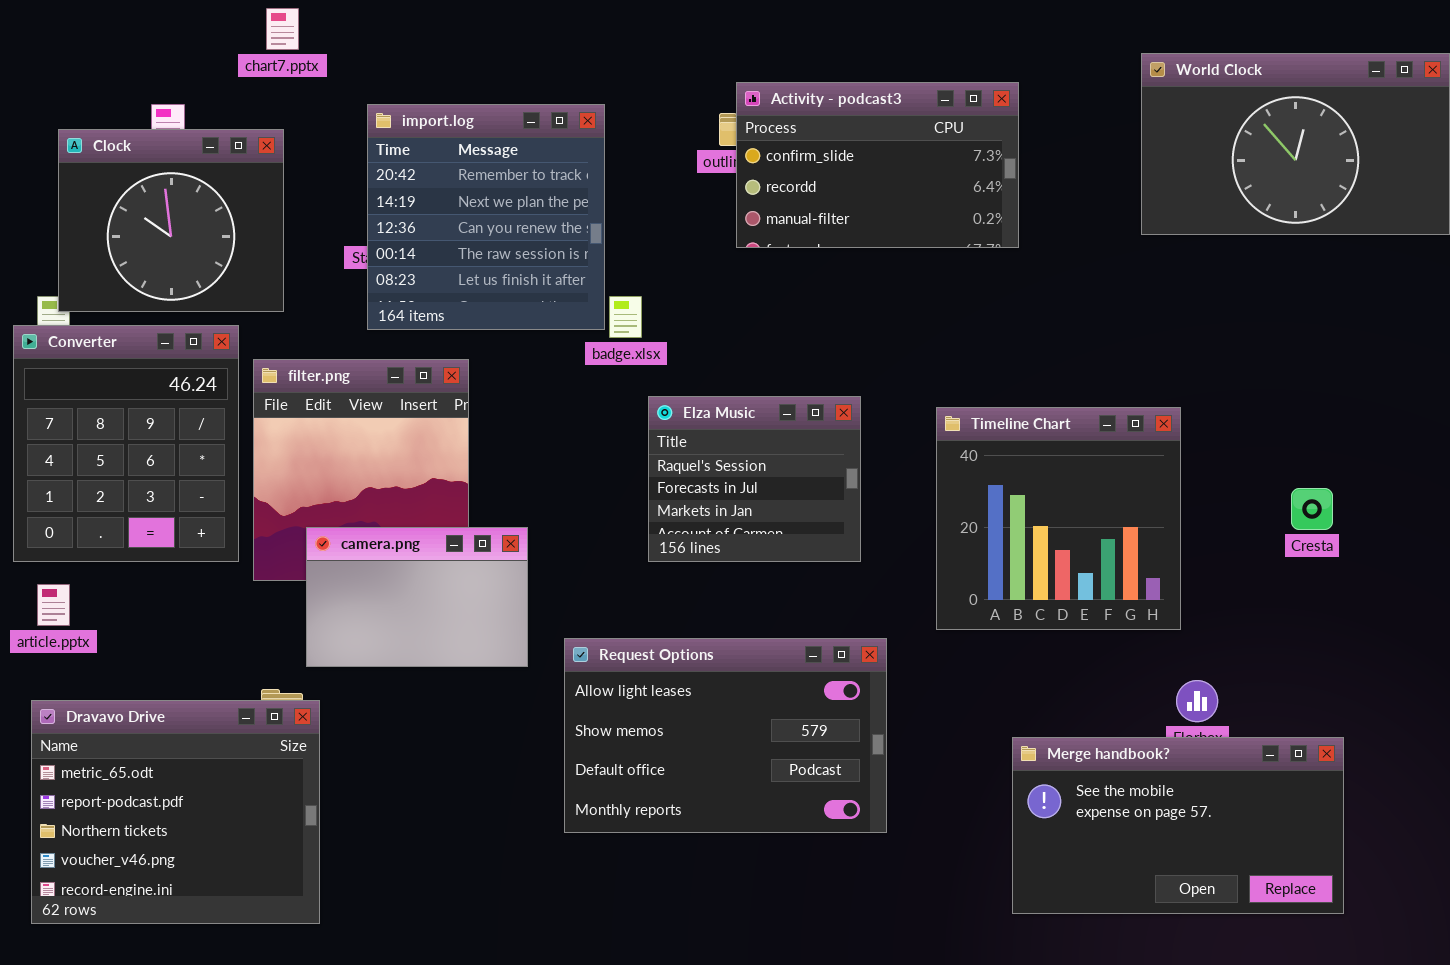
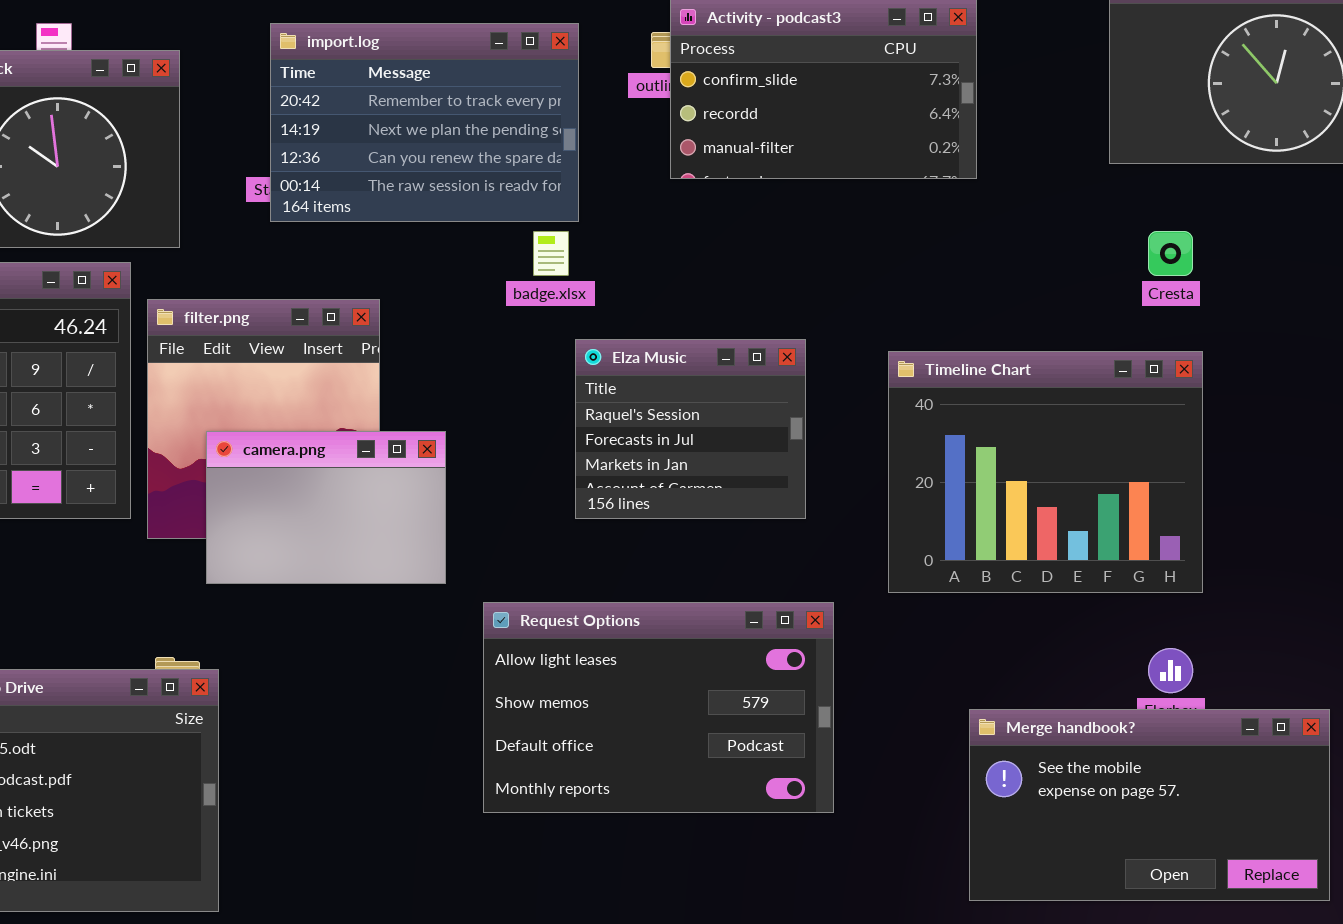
import.log: [367,104,605,330] -> [270,23,579,222], resized
Timeline Chart: [936,407,1181,630] -> [888,351,1203,593], resized
Cresta: [1291,488,1333,530] -> [1148,231,1193,276], moved
camera.png: [306,527,528,667] -> [206,431,446,584], moved

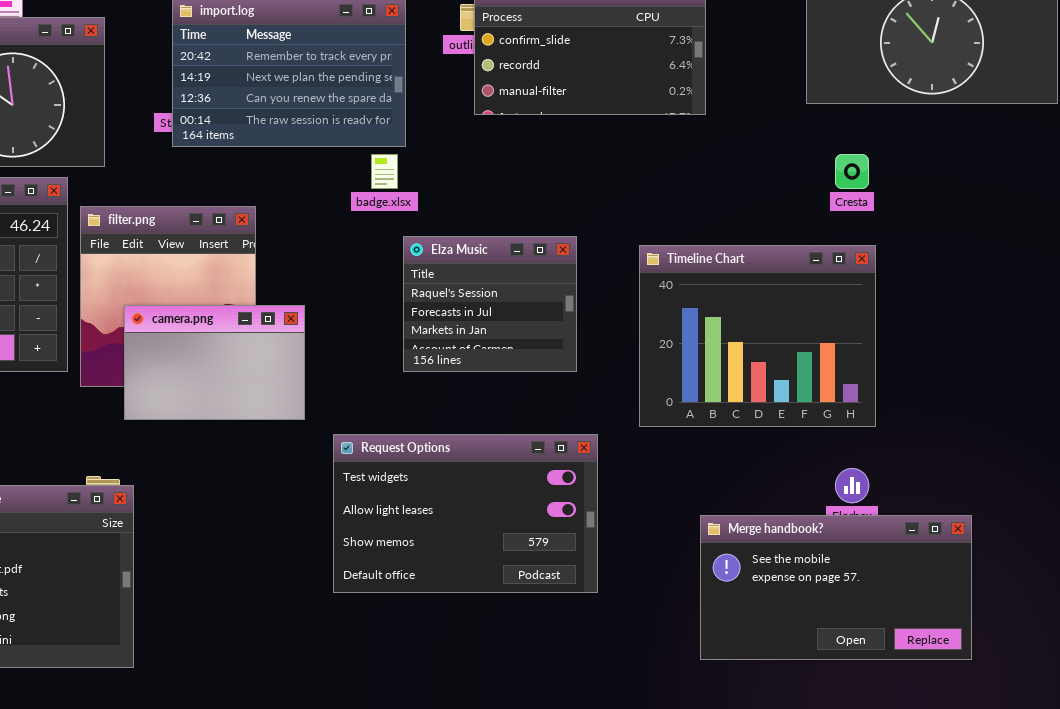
Request Options: [483,602,834,813] -> [333,434,598,593], scrolled up 1 row

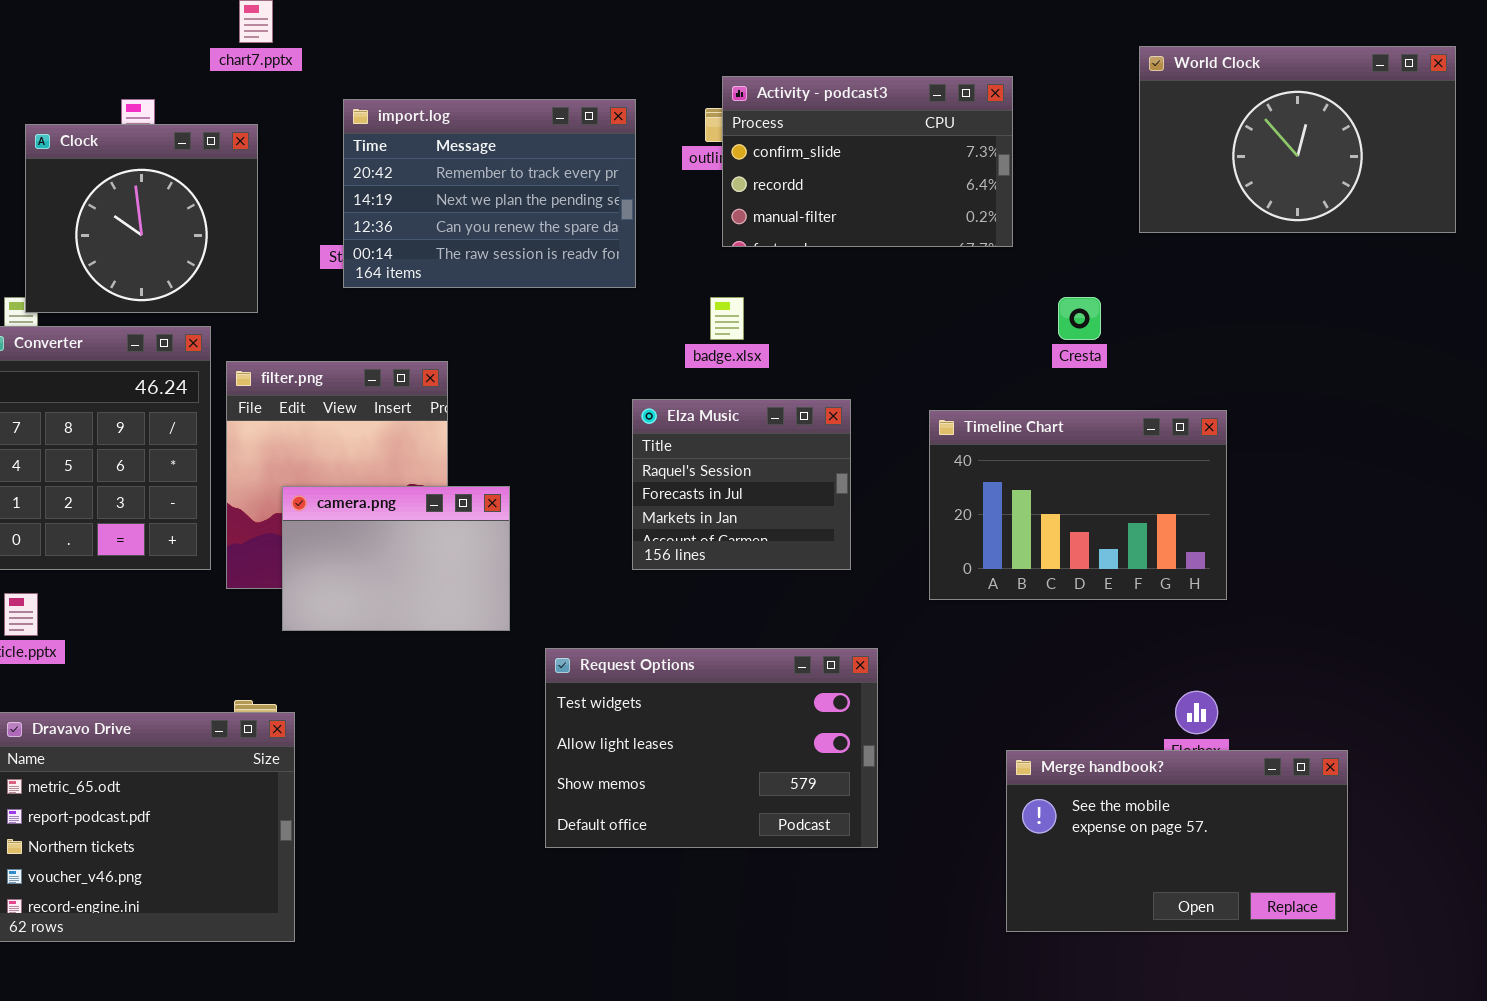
badge.xlsx: [371,154,398,189] -> [710,297,744,340], moved
Cresta: [835,154,869,189] -> [1058,297,1101,340], moved
Timeline Chart: [639,245,876,427] -> [929,410,1227,600], resized

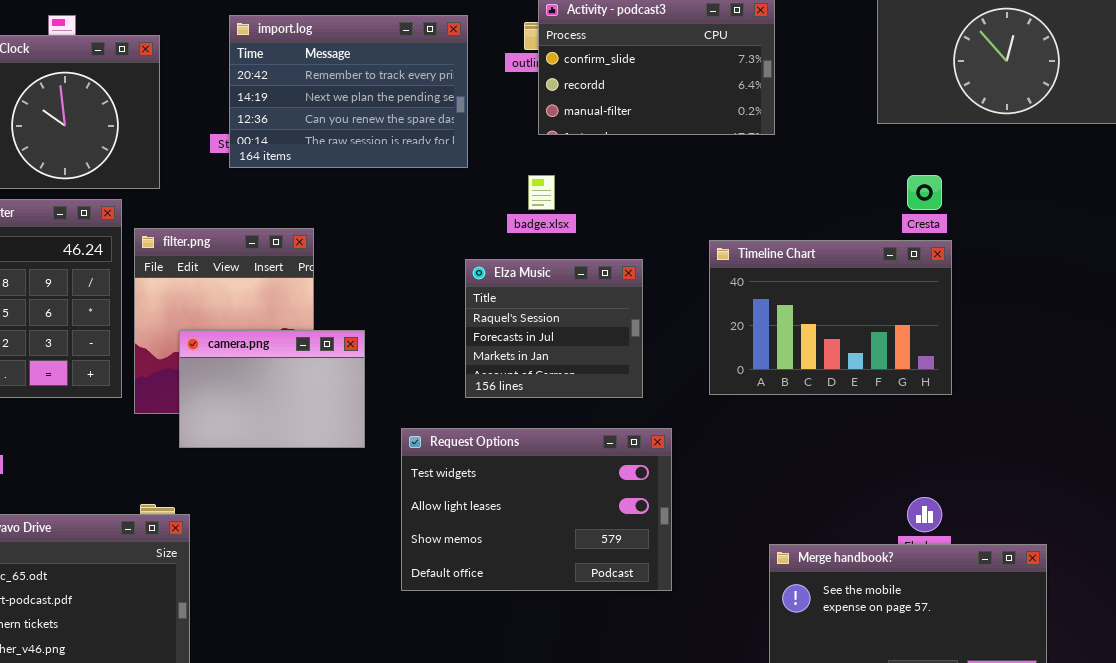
Cresta: [1058,297,1101,340] -> [907,175,942,210], moved
Timeline Chart: [929,410,1227,600] -> [709,240,952,395], moved
Request Options: [545,648,878,848] -> [401,428,672,591], moved

